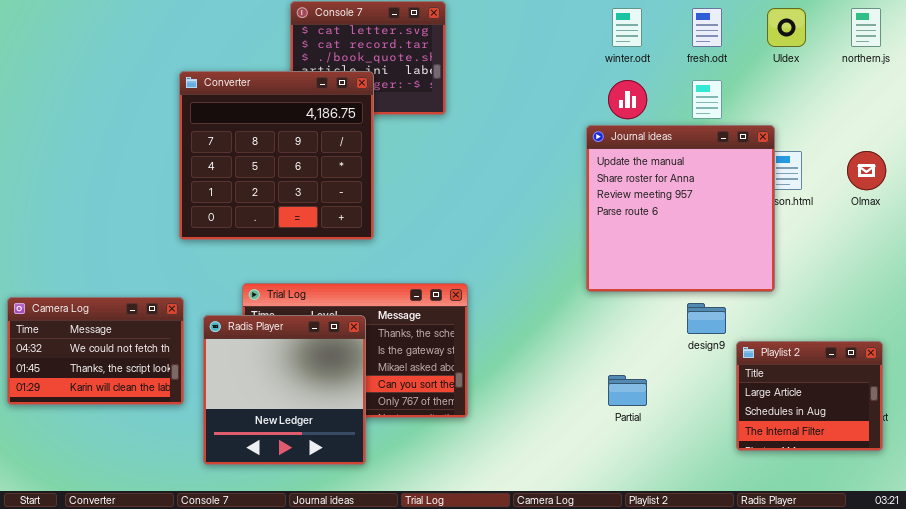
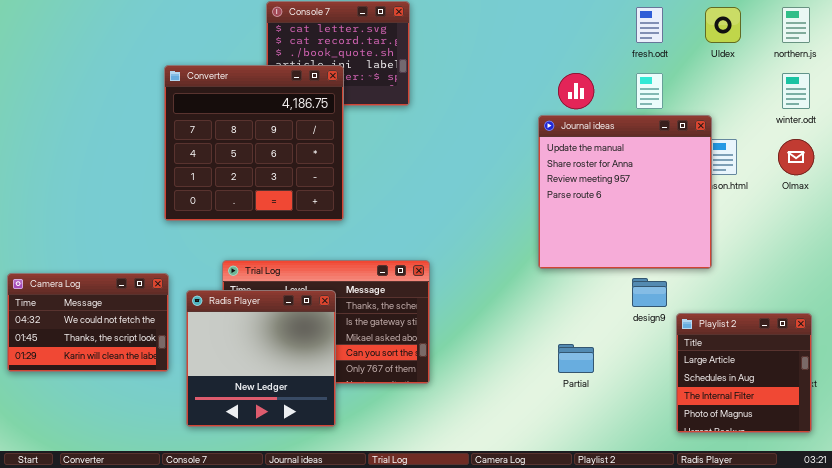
winter.odt: [612,8,642,47] -> [782,73,810,109], moved
Playlist 2: [736,341,883,451] -> [676,313,812,433], resized

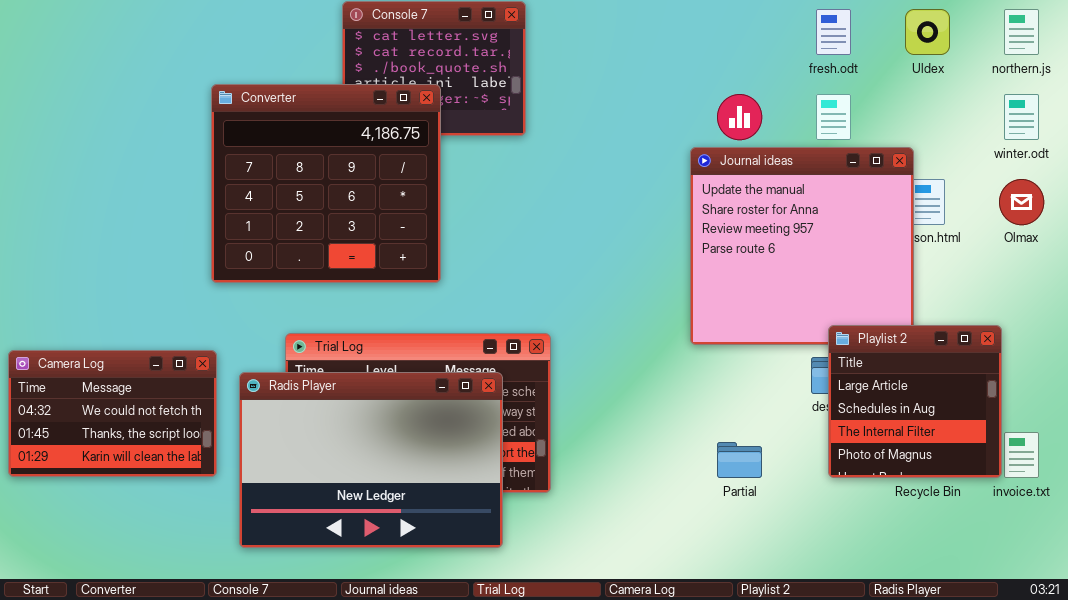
Radis Player: [186,290,336,427] -> [239,372,503,548], resized
Playlist 2: [676,313,812,433] -> [828,325,1002,478], moved

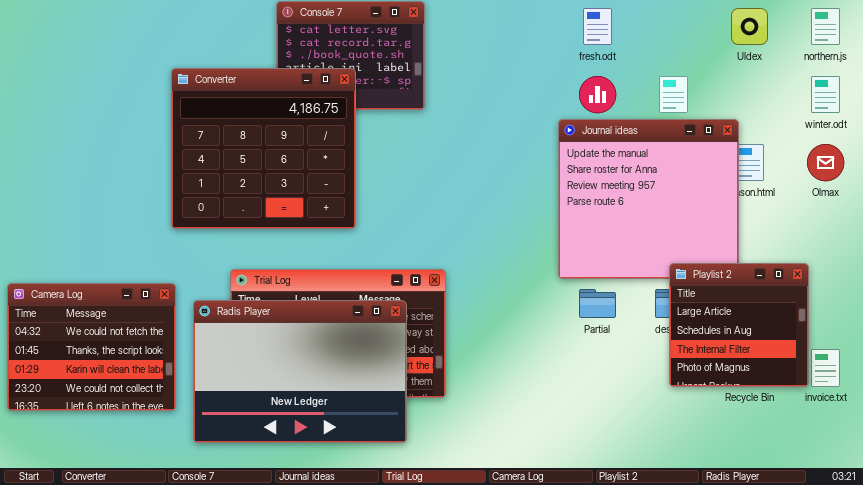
fresh.odt: [816,9,851,55] -> [583,8,612,45], moved
Camera Log: [8,350,217,477] -> [7,283,176,411], resized
Partial: [717,442,762,478] -> [579,289,616,318], moved

